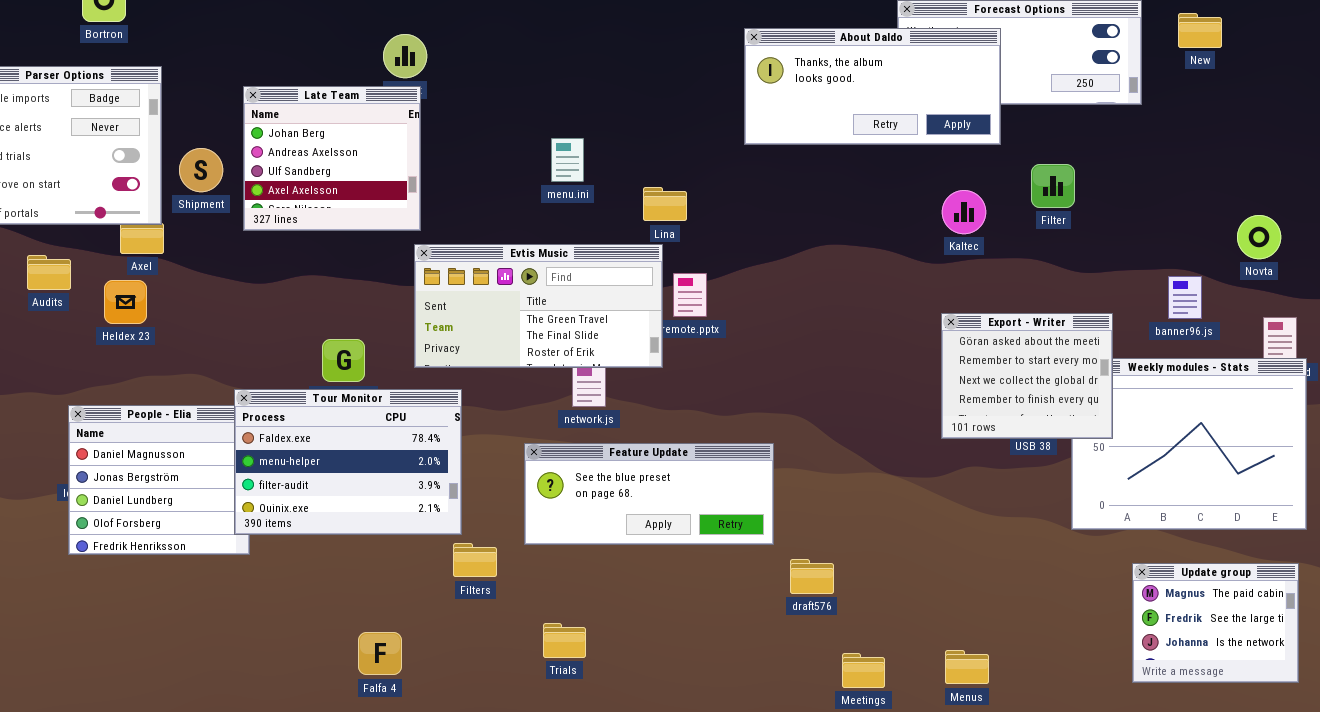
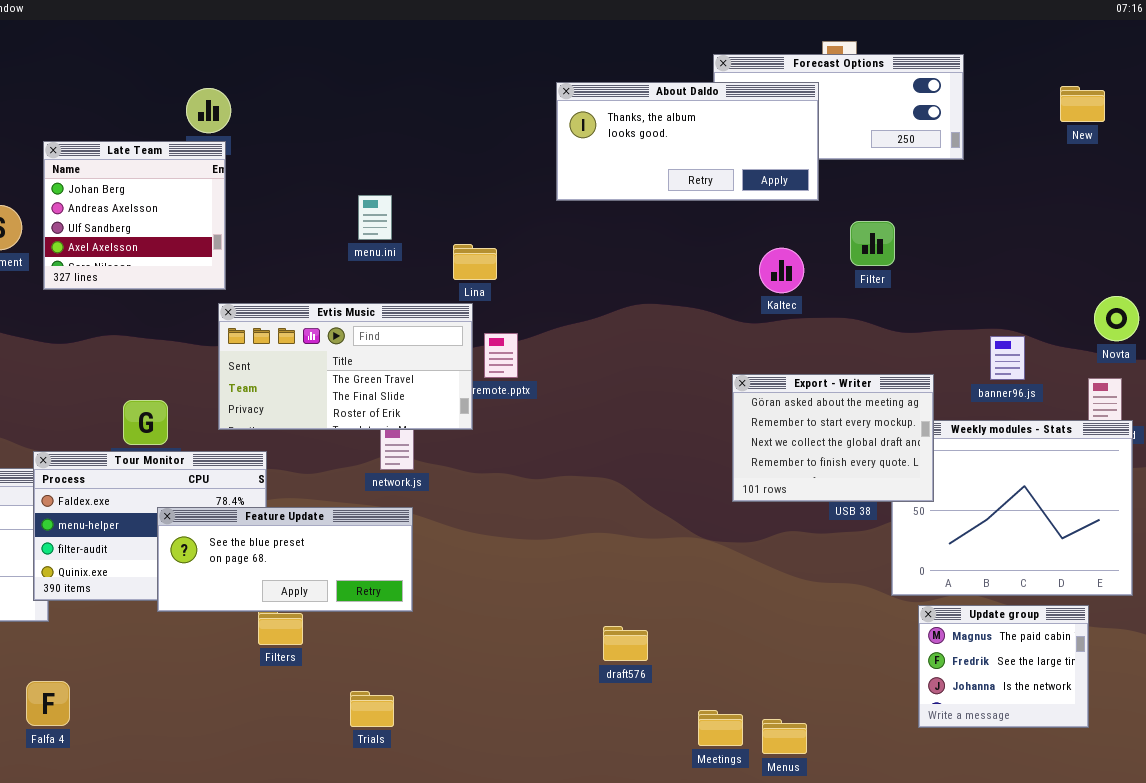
New: [1178,13,1222,48] -> [1060,86,1105,122], moved
Novta: [1237,215,1281,259] -> [1094,296,1139,341], moved
Export - Writer: [941,313,1113,439] -> [732,374,934,502], resized
Feature Update: [524,443,774,545] -> [157,507,413,612], moved
Update group: [1132,563,1299,683] -> [918,605,1089,728], moved
Falfa 4: [358,632,402,675] -> [26,681,70,726], moved
Meetings: [842,653,885,688] -> [698,710,743,746], moved

